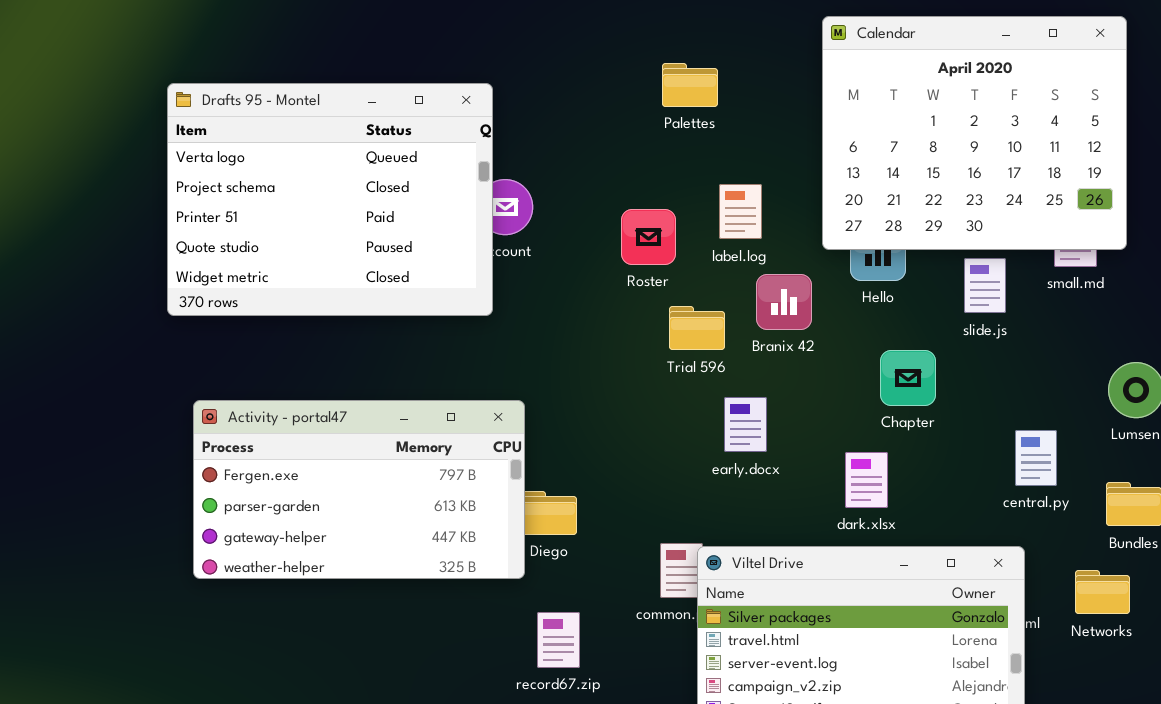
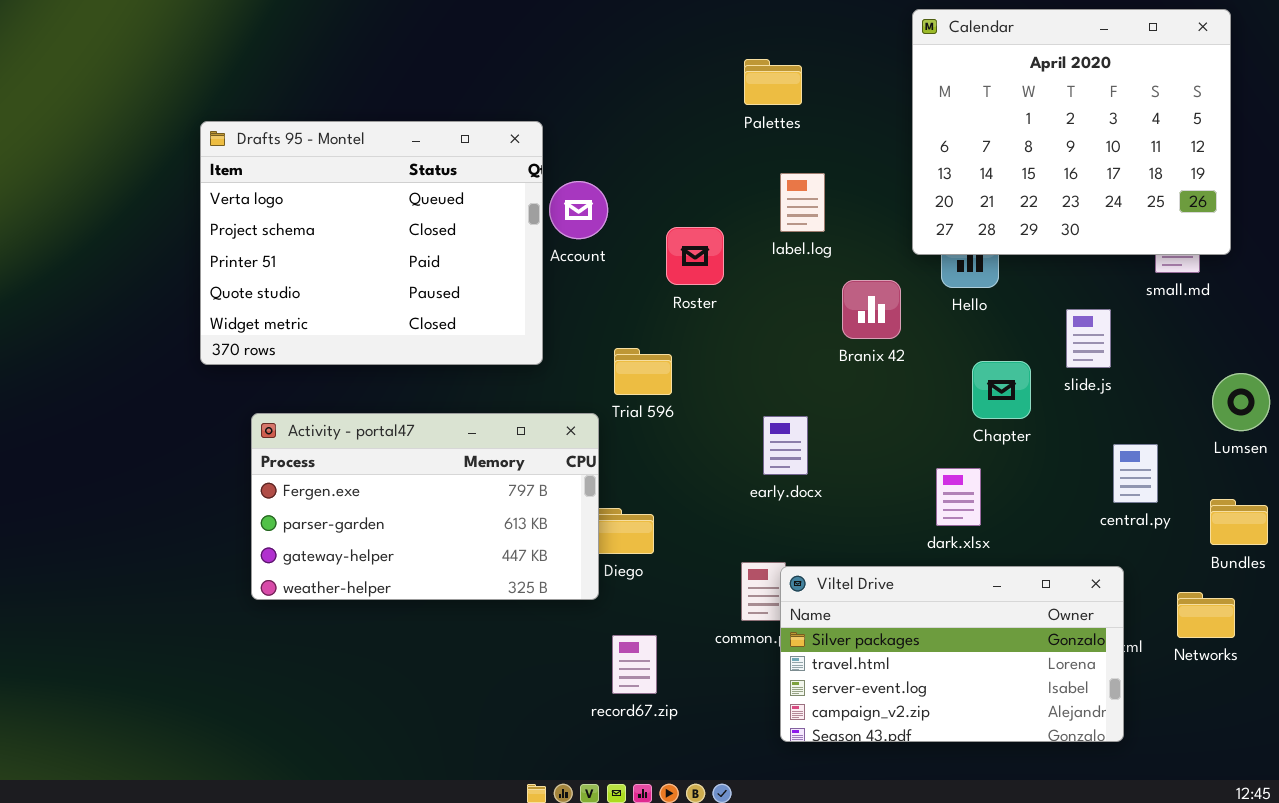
Drafts 95 - Montel: [167,83,493,316] -> [200,121,543,365], moved
label.log: [719,184,762,239] -> [780,173,825,232], moved
Roster: [621,209,676,265] -> [666,227,724,285], moved
slide.js: [964,258,1006,313] -> [1066,309,1111,368], moved
Trial 596: [669,306,725,350] -> [614,348,672,395], moved
early.docx: [724,397,767,452] -> [763,416,808,475], moved

